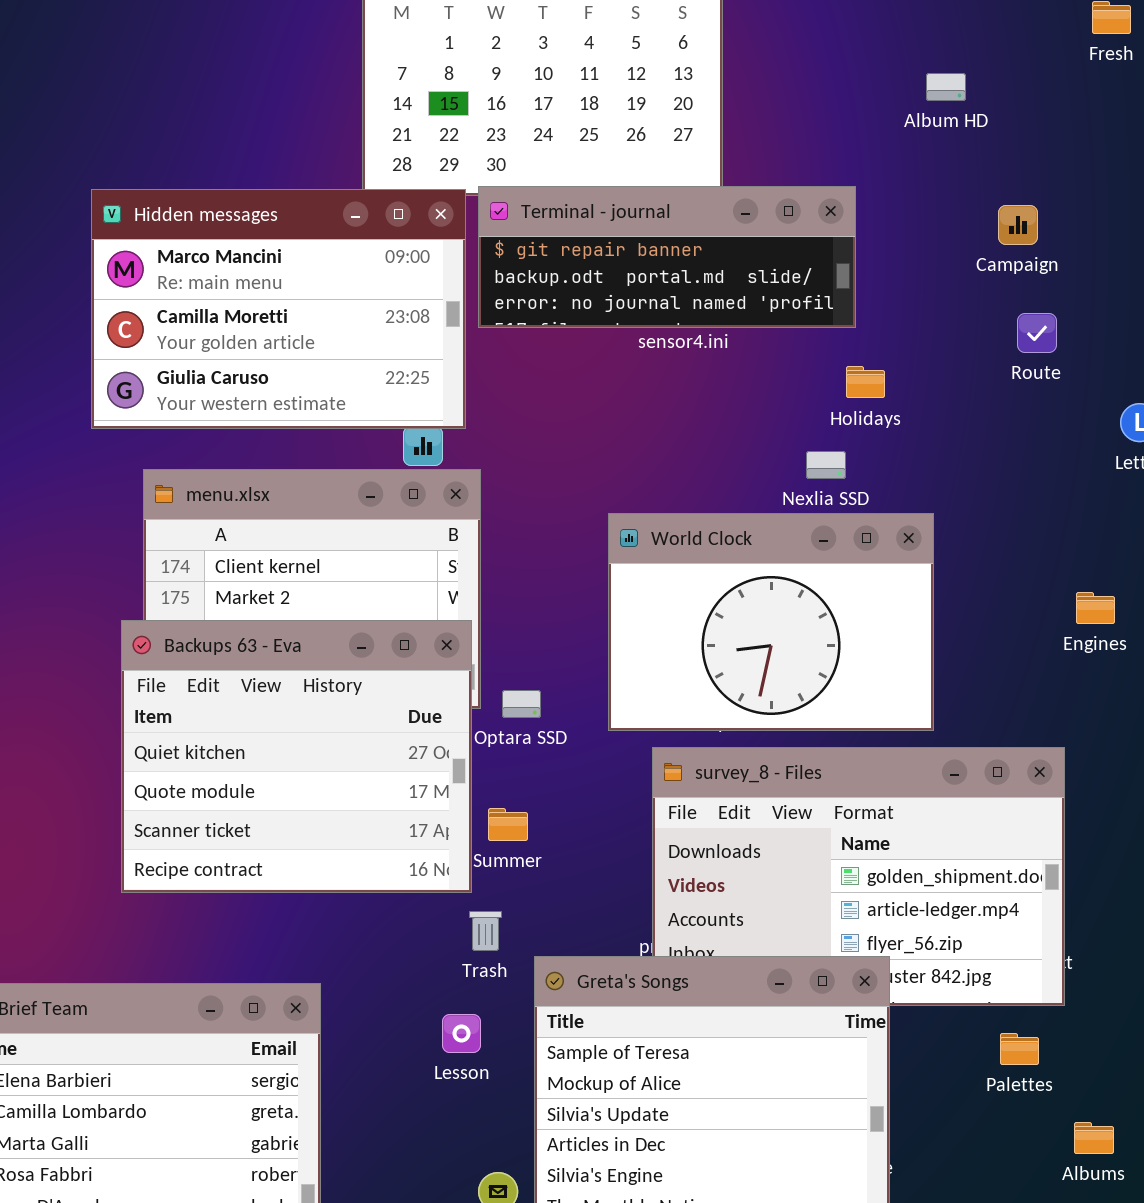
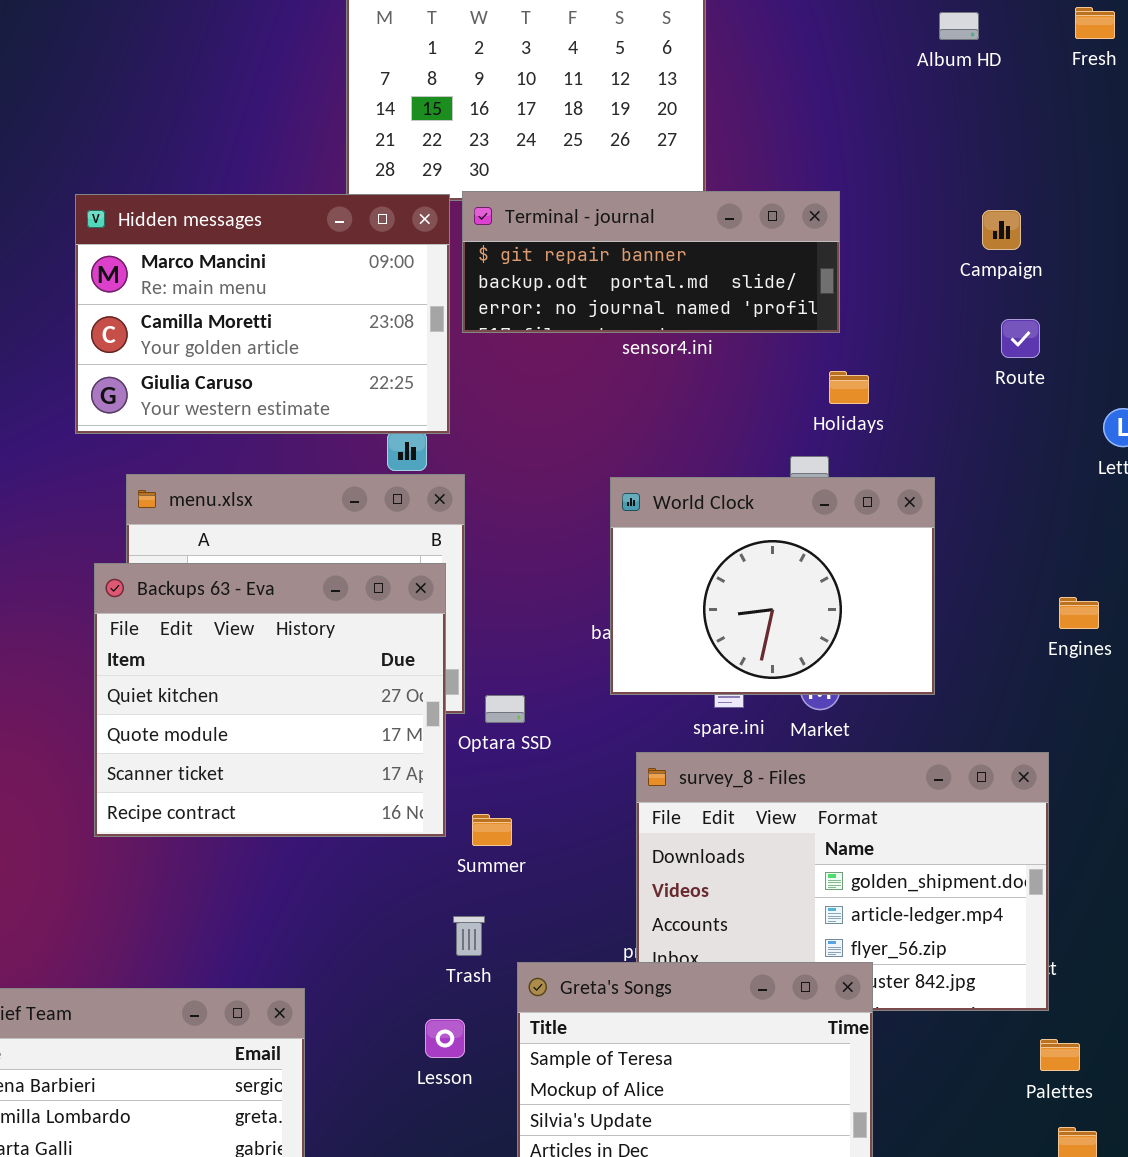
Album HD: [926,73,966,101] -> [939,12,979,40], moved
World Clock: [608,513,934,731] -> [610,477,935,695], moved
Backups 63 - Eva: [121,620,472,893] -> [94,563,446,837], moved
Palettes: [1000,1033,1039,1065] -> [1040,1039,1080,1071], moved

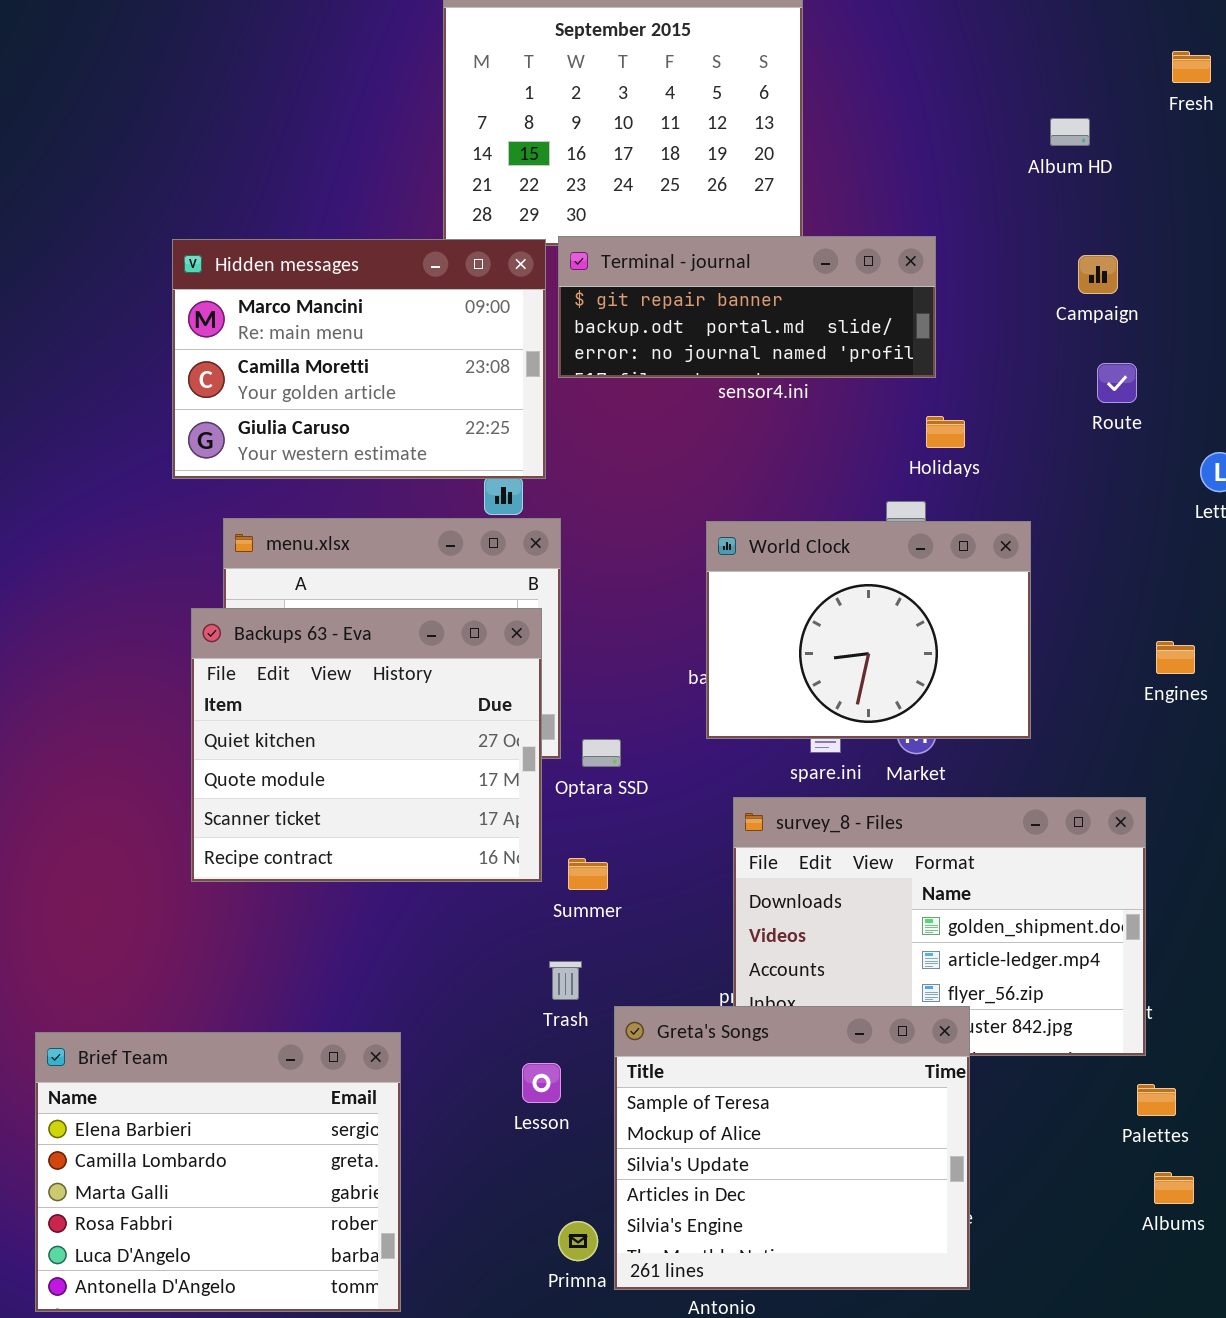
Album HD: [939,12,979,40] -> [1050,118,1090,146], moved

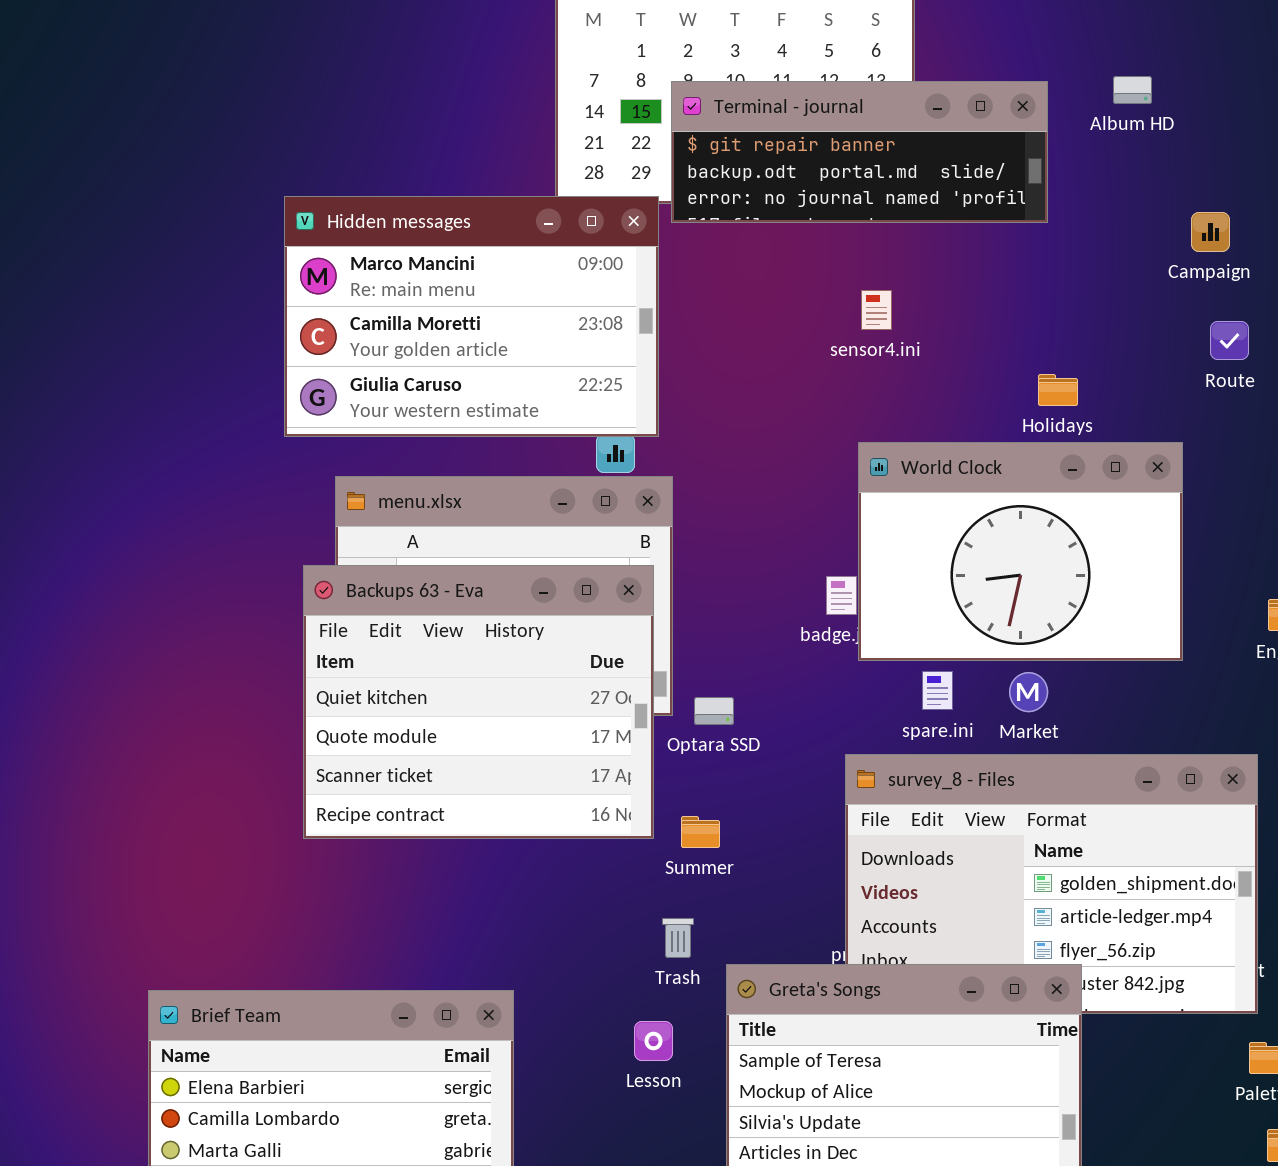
Album HD: [1050,118,1090,146] -> [1113,76,1152,104], moved
Terminal - journal: [558,236,936,378] -> [671,81,1048,223], moved
World Clock: [706,521,1031,739] -> [858,442,1183,661], moved

